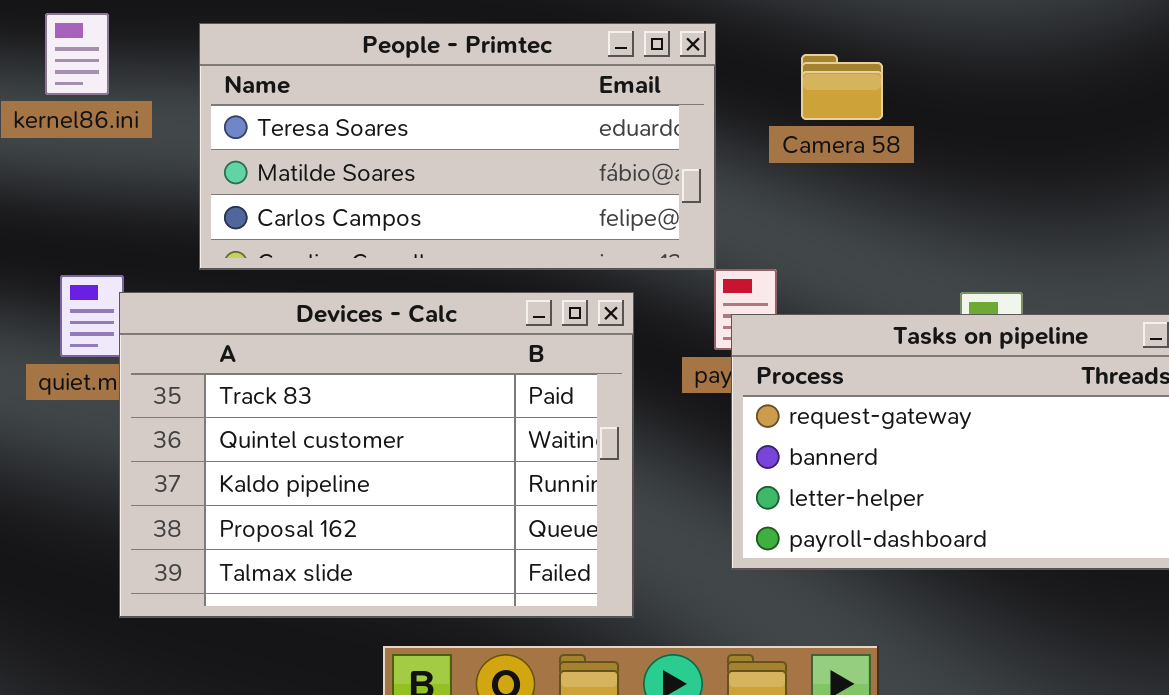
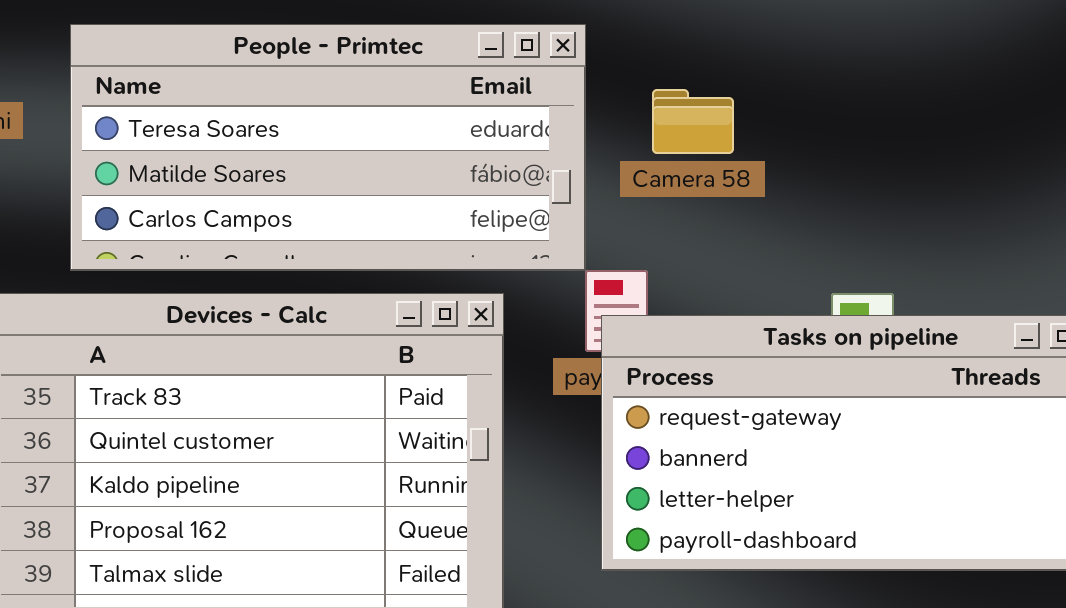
Camera 58: [801,54,883,120] -> [652,89,734,154], moved

